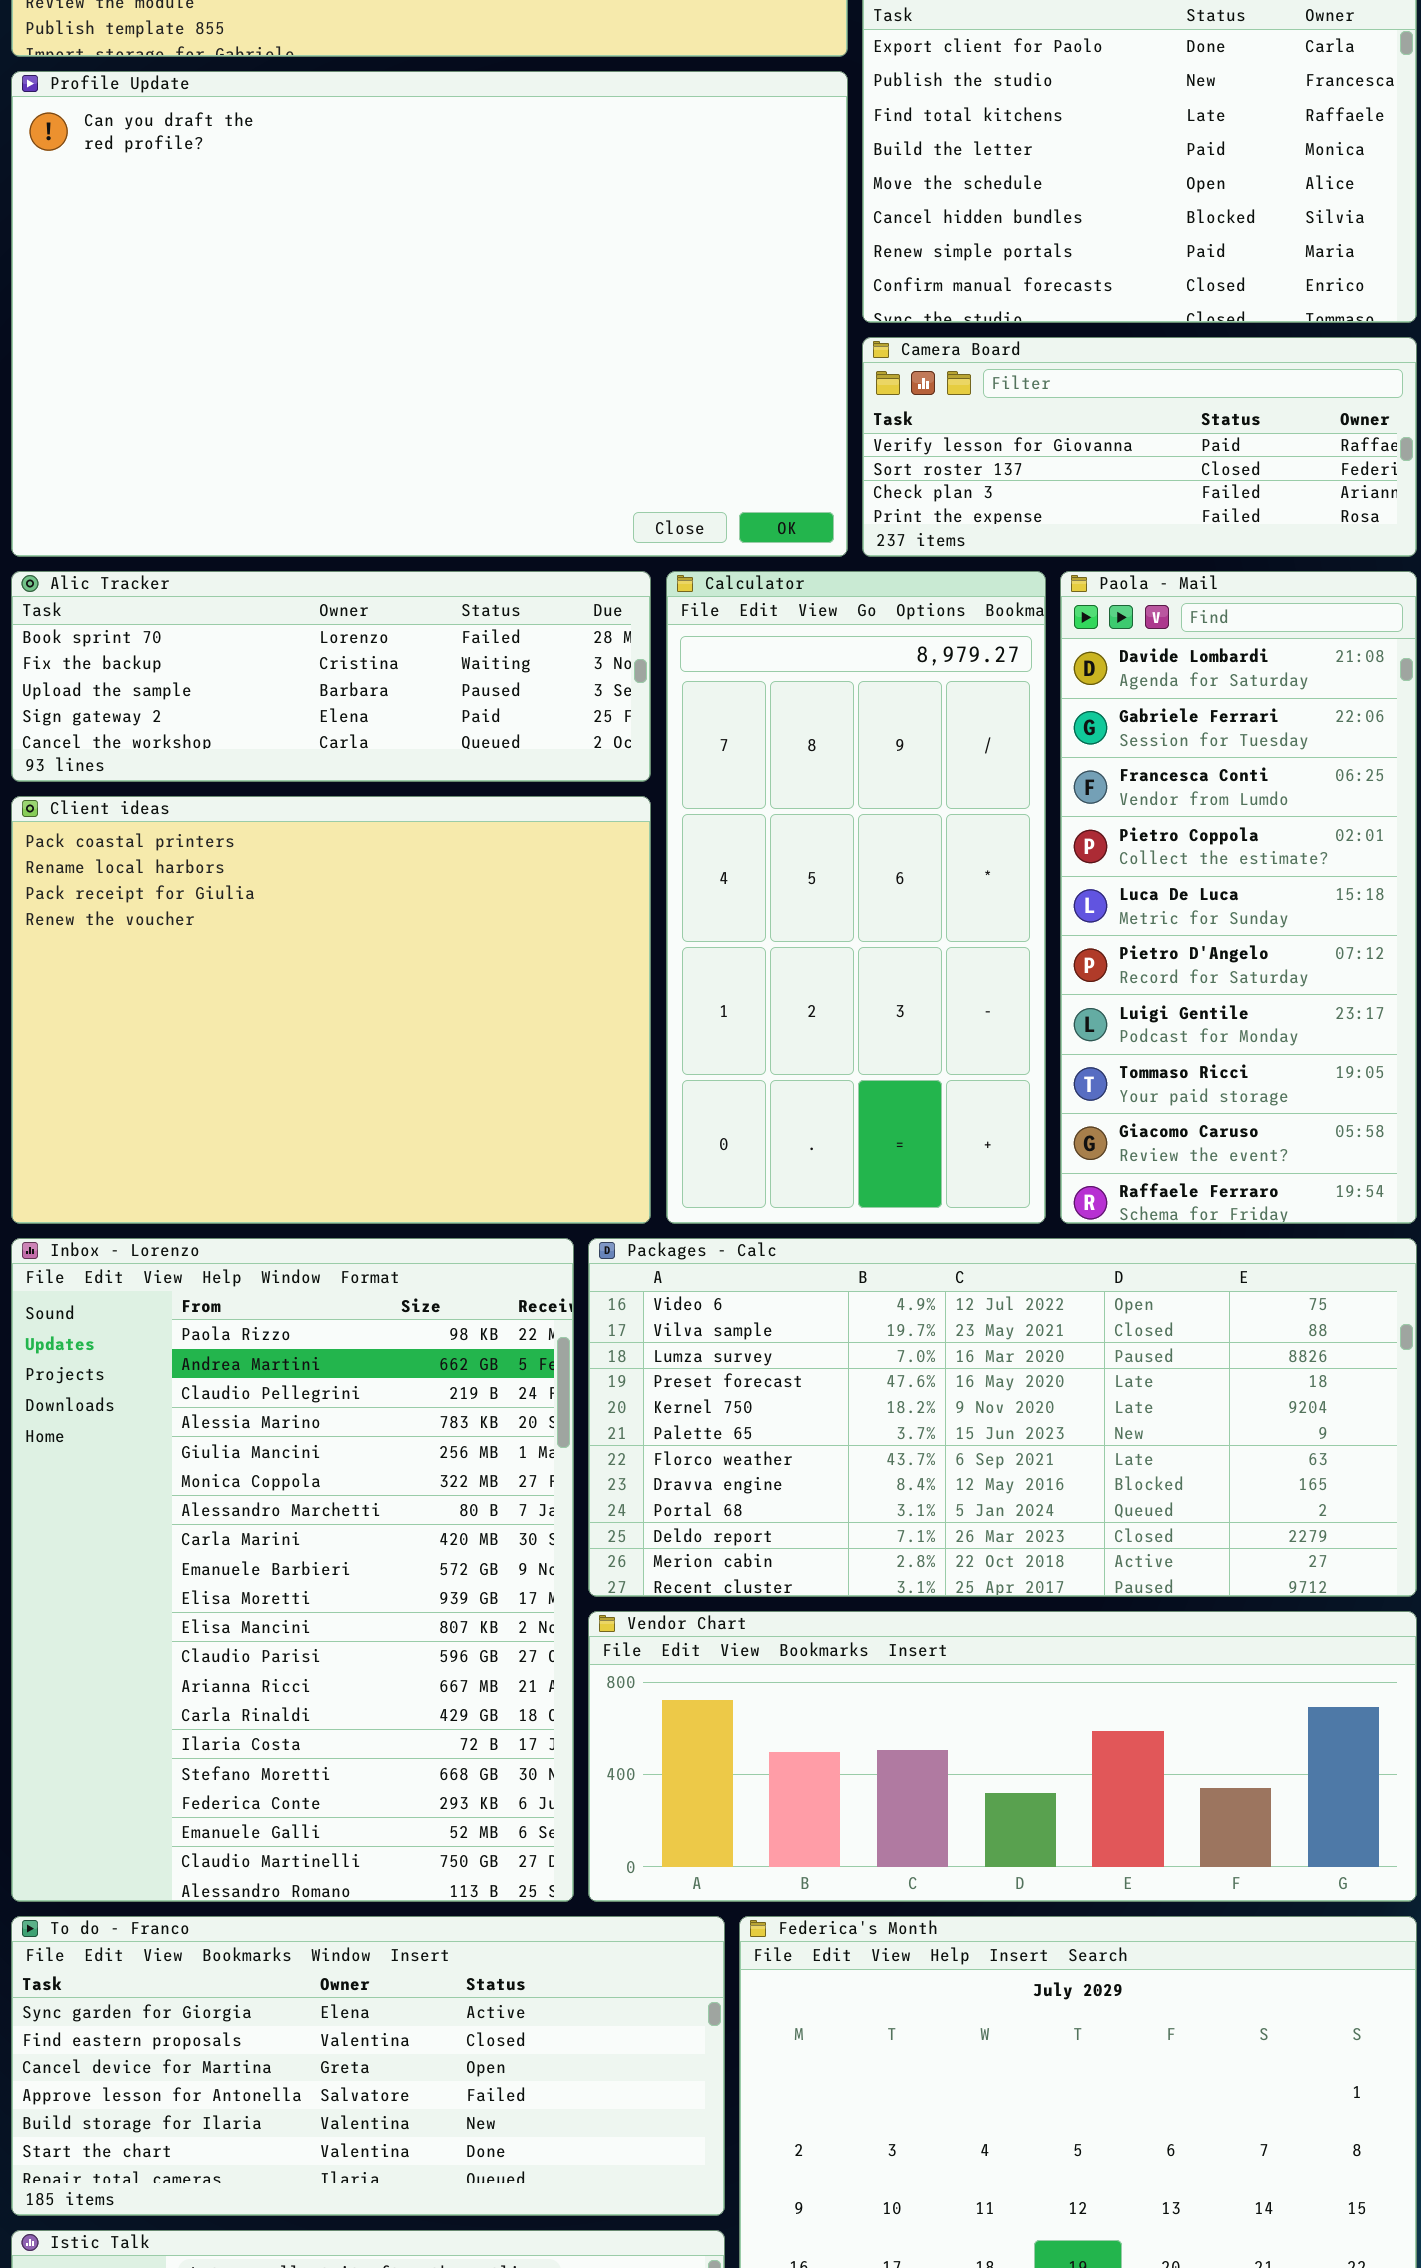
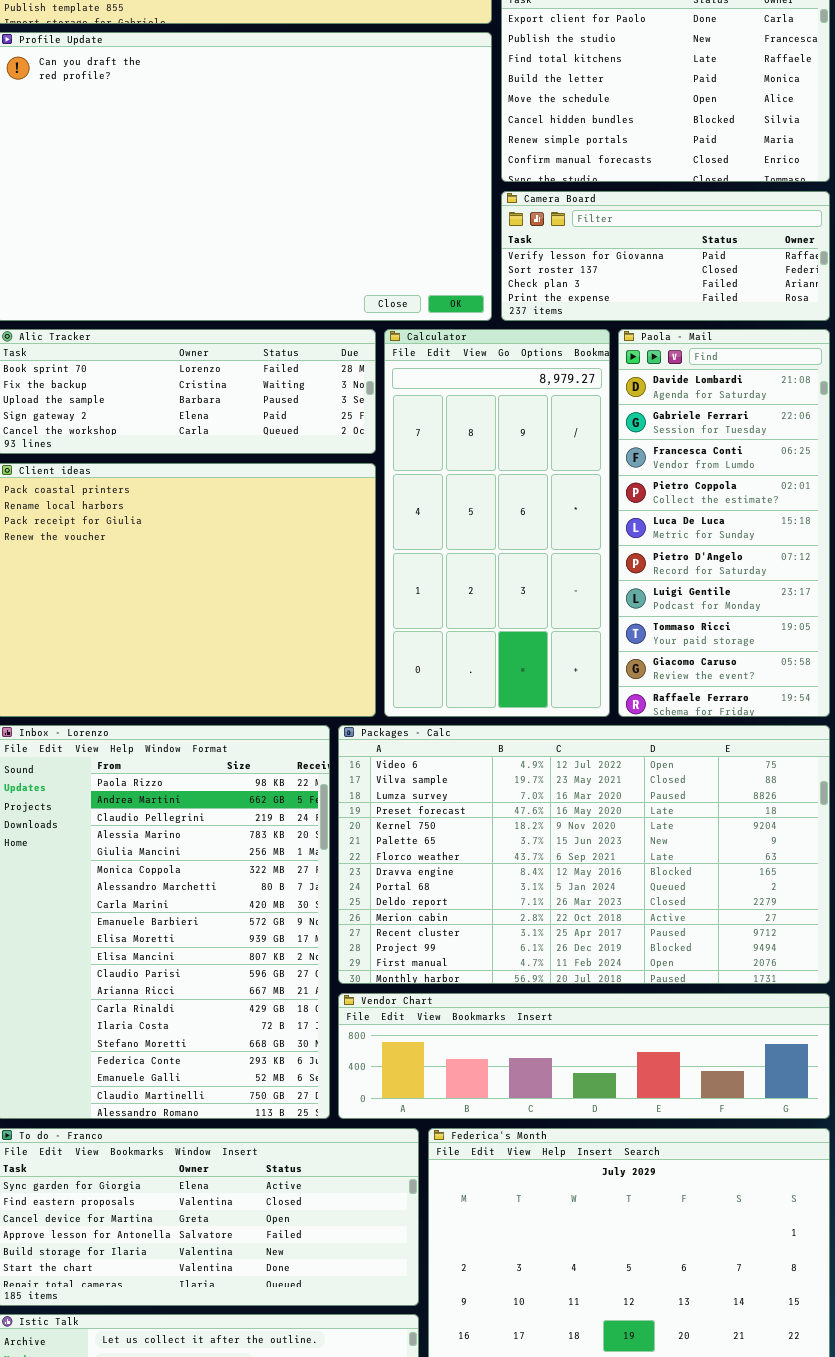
Packages - Calc: [588,1238,1417,1597] -> [338,725,830,984], resized
Vendor Chart: [588,1611,1417,1902] -> [338,993,830,1119], resized

